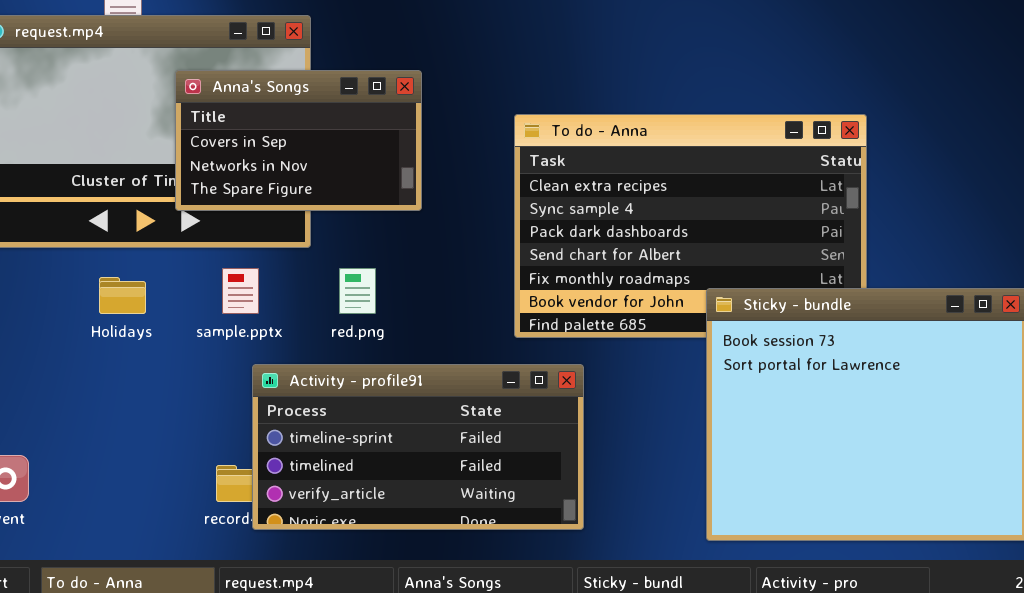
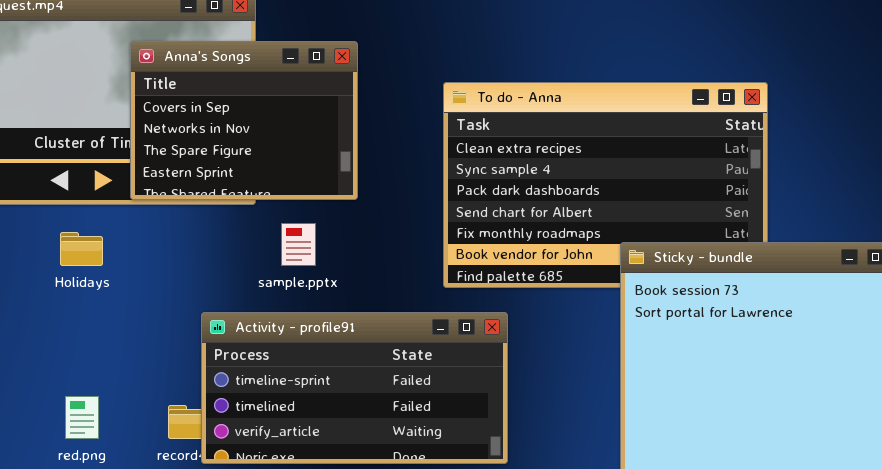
Anna's Songs: [175,70,422,211] -> [130,41,358,200], resized
sample.pptx: [222,268,259,314] -> [281,223,316,266], moved
red.png: [339,268,376,314] -> [65,396,99,439], moved

